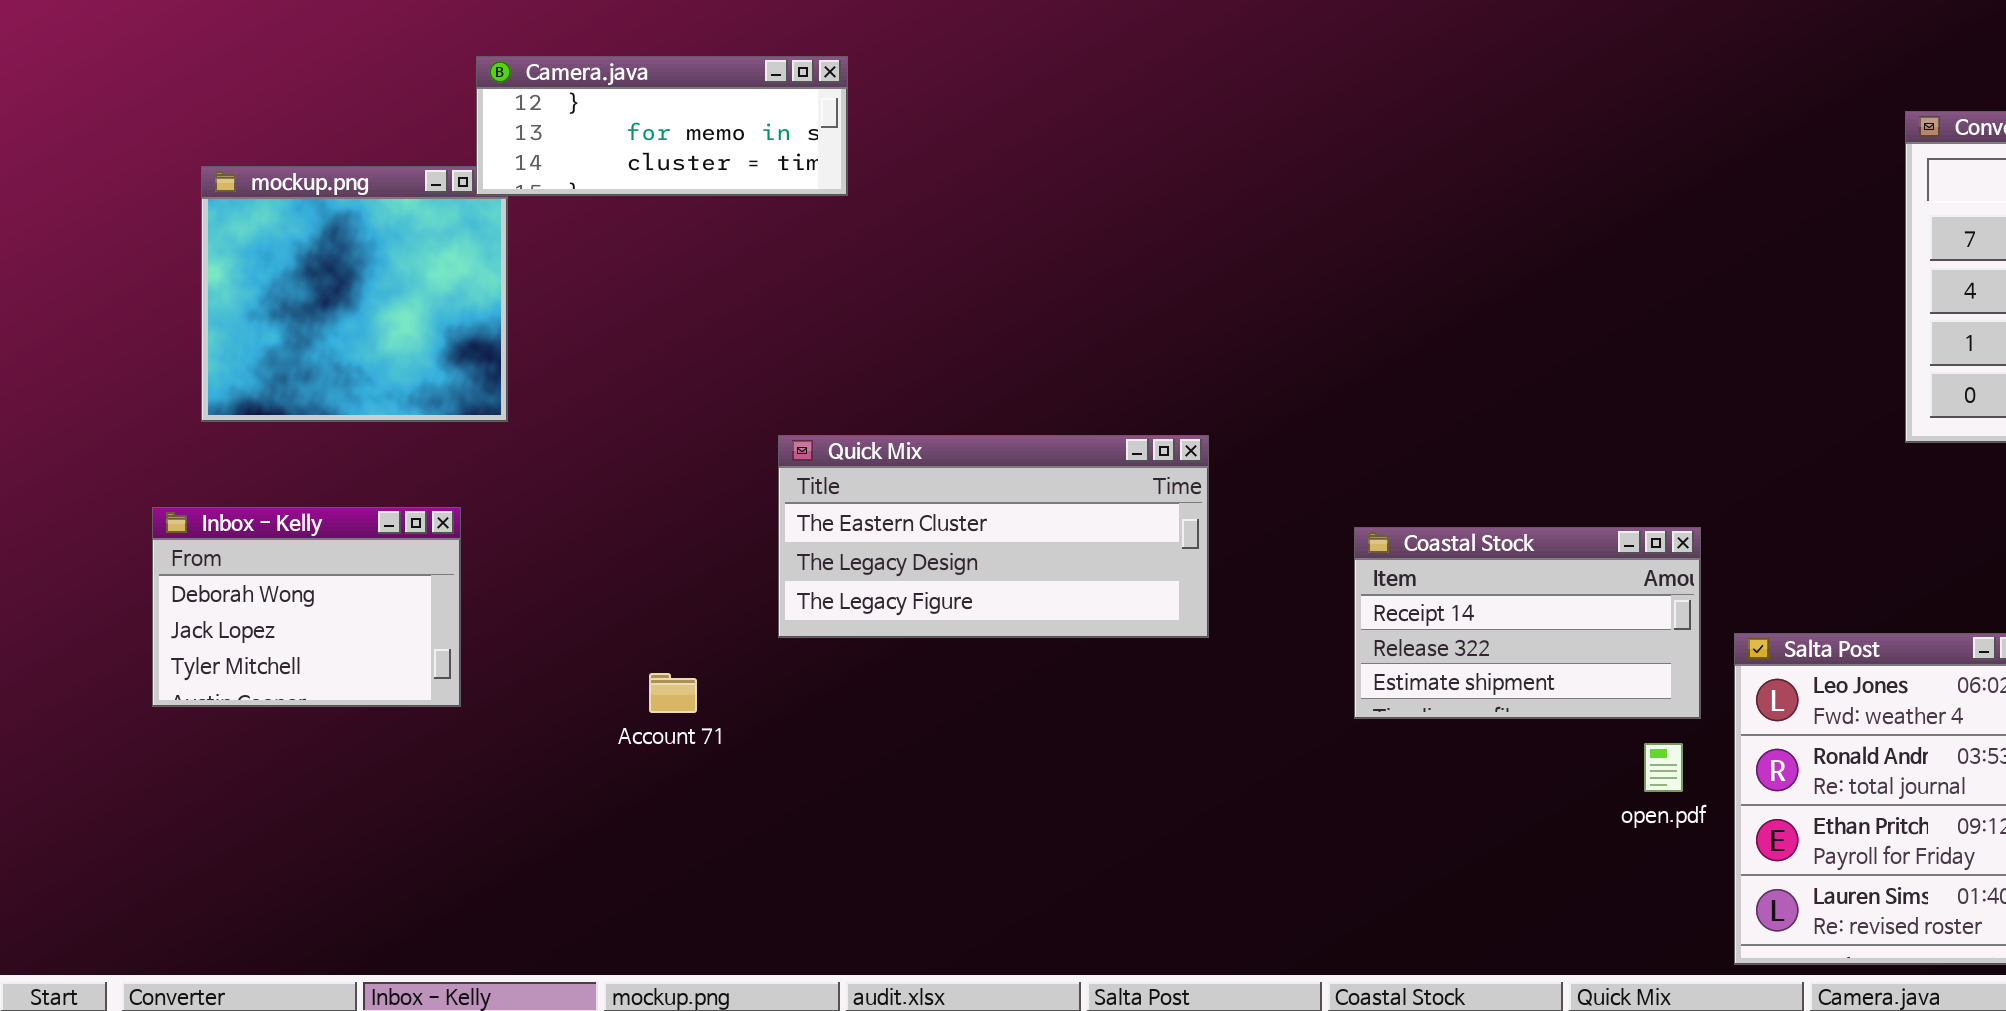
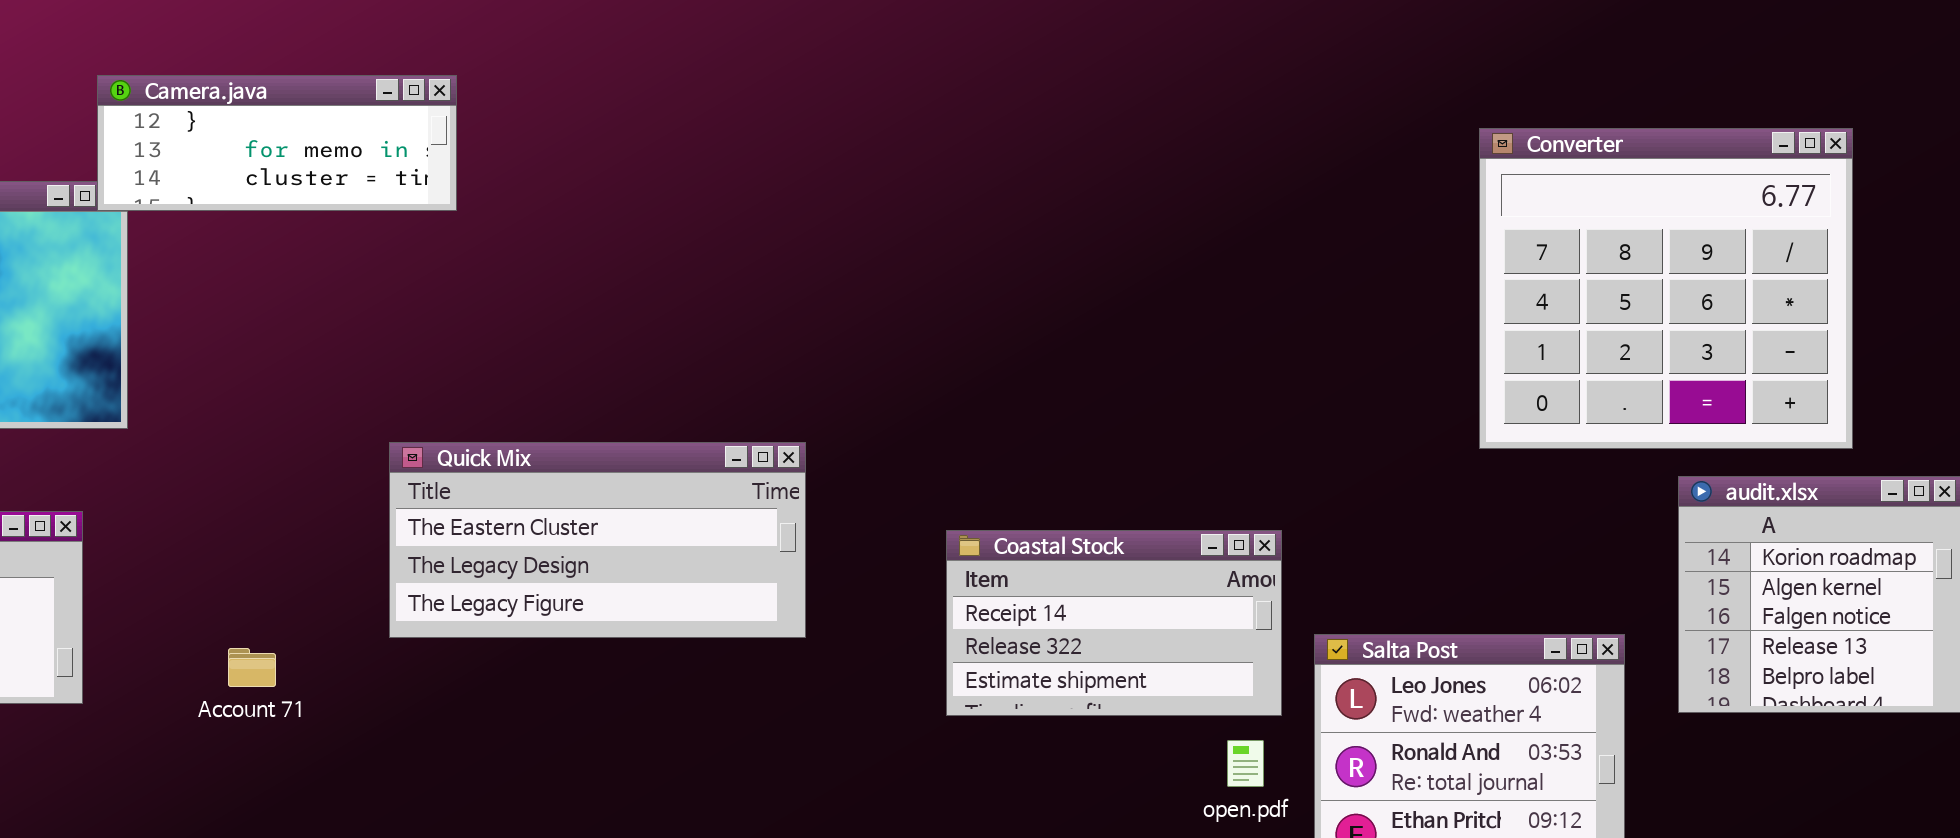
Account 71: [649,673,697,713] -> [228,648,276,687], moved

